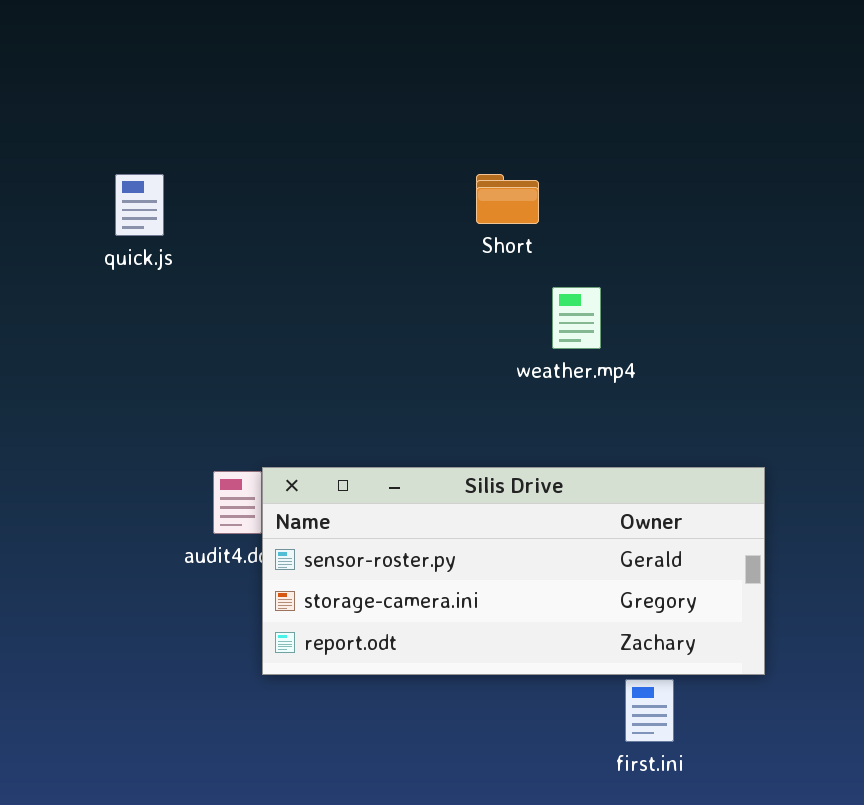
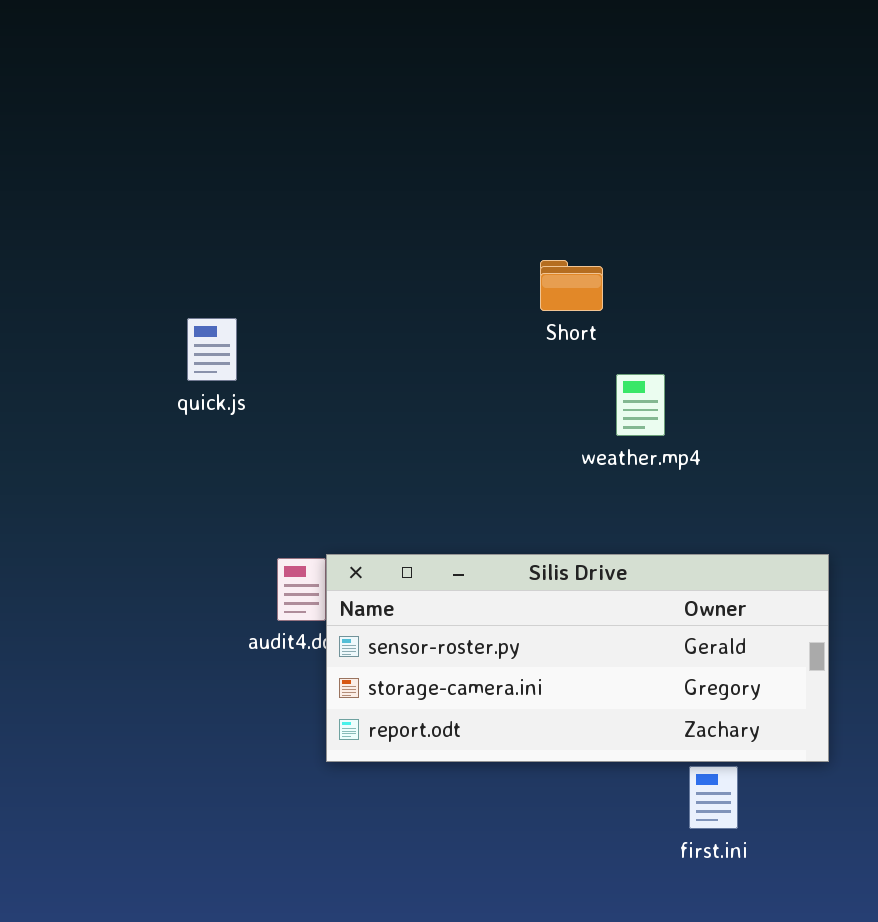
quick.js: [115,174,164,236] -> [187,318,237,381], moved

